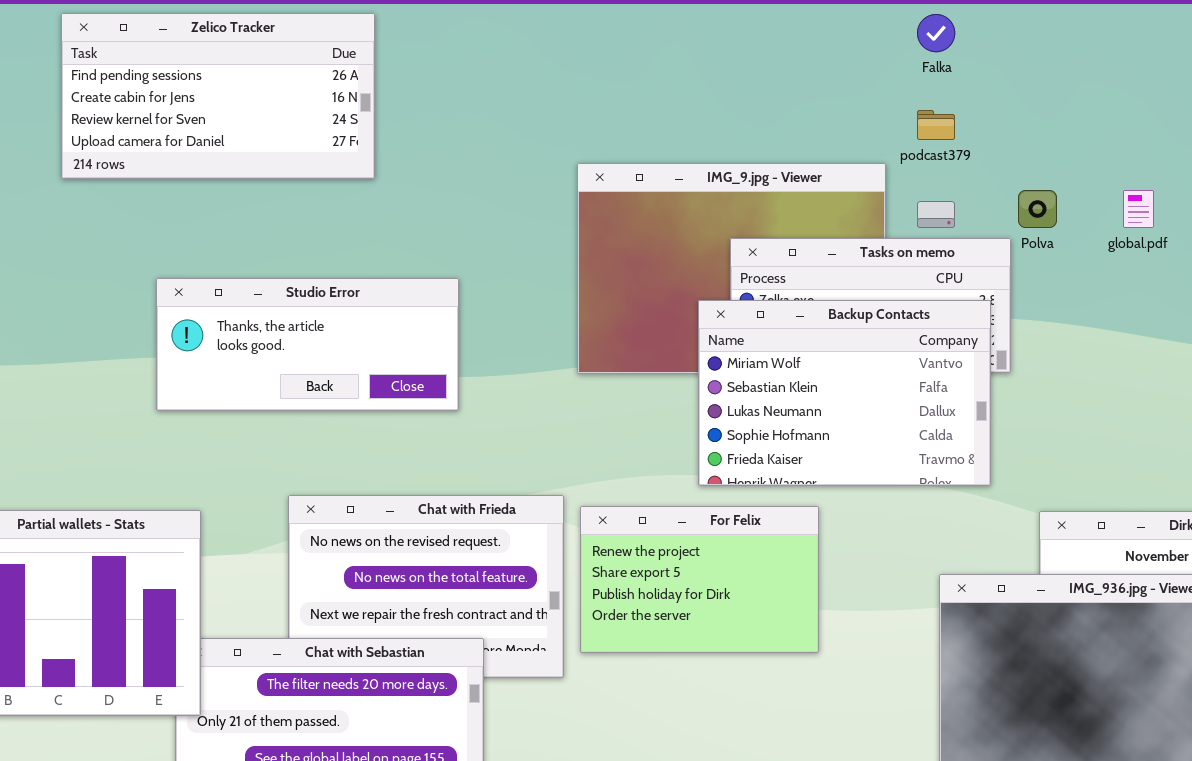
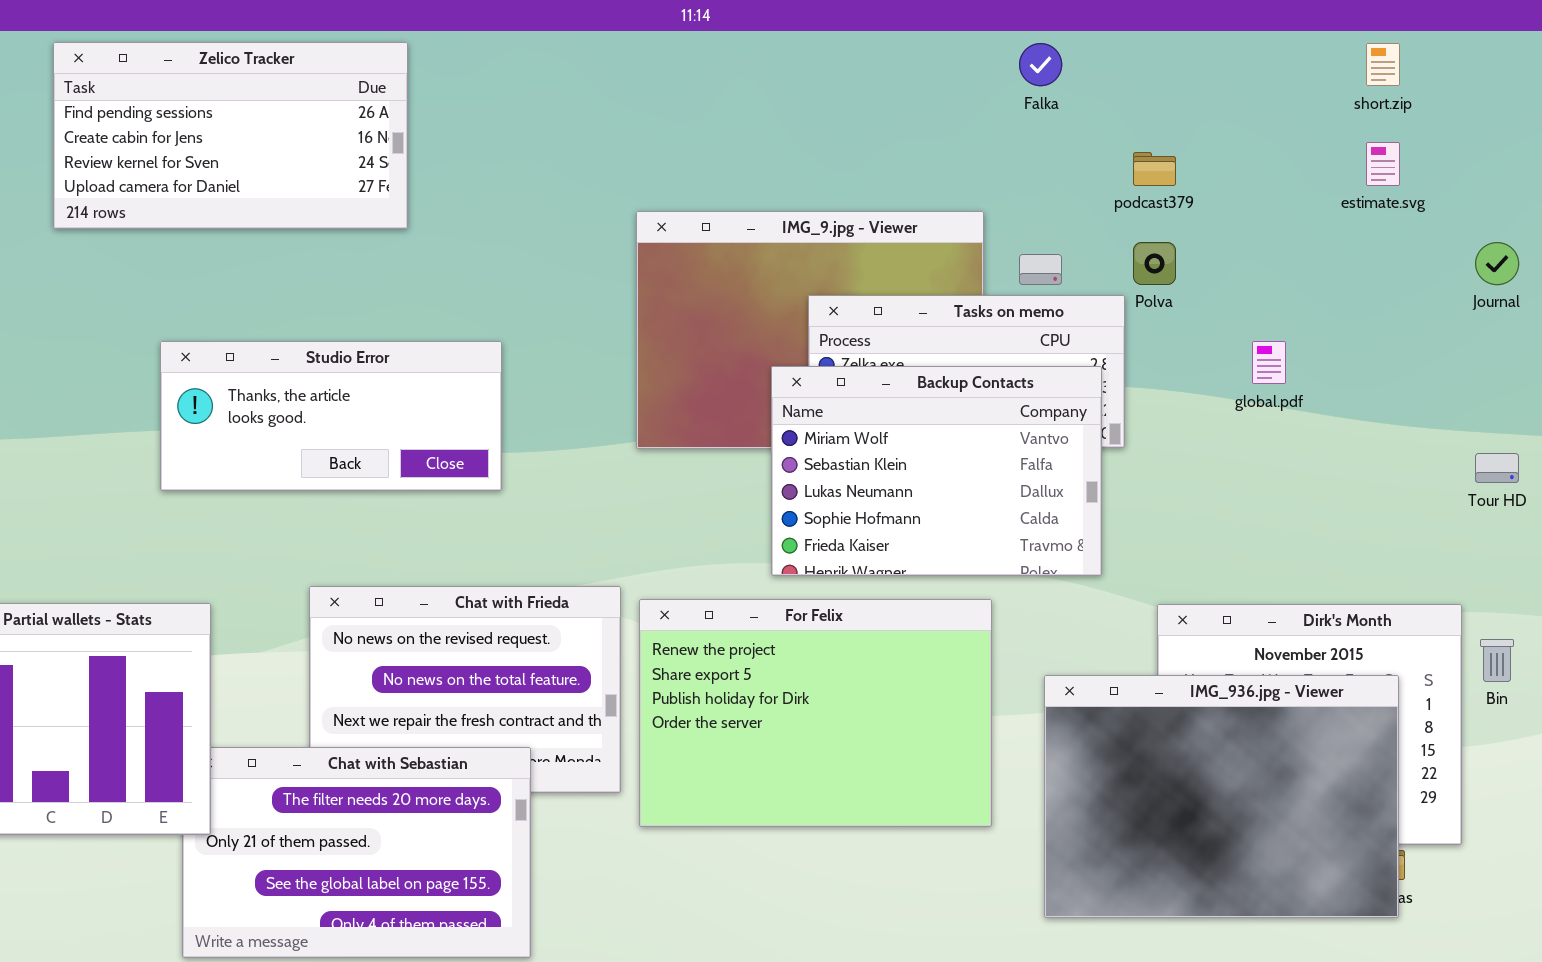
podcast379: [917,110,955,140] -> [1133,152,1176,186], moved
global.pdf: [1123,190,1154,228] -> [1252,341,1286,384], moved
For Felix: [580,506,819,653] -> [639,599,992,827], resized

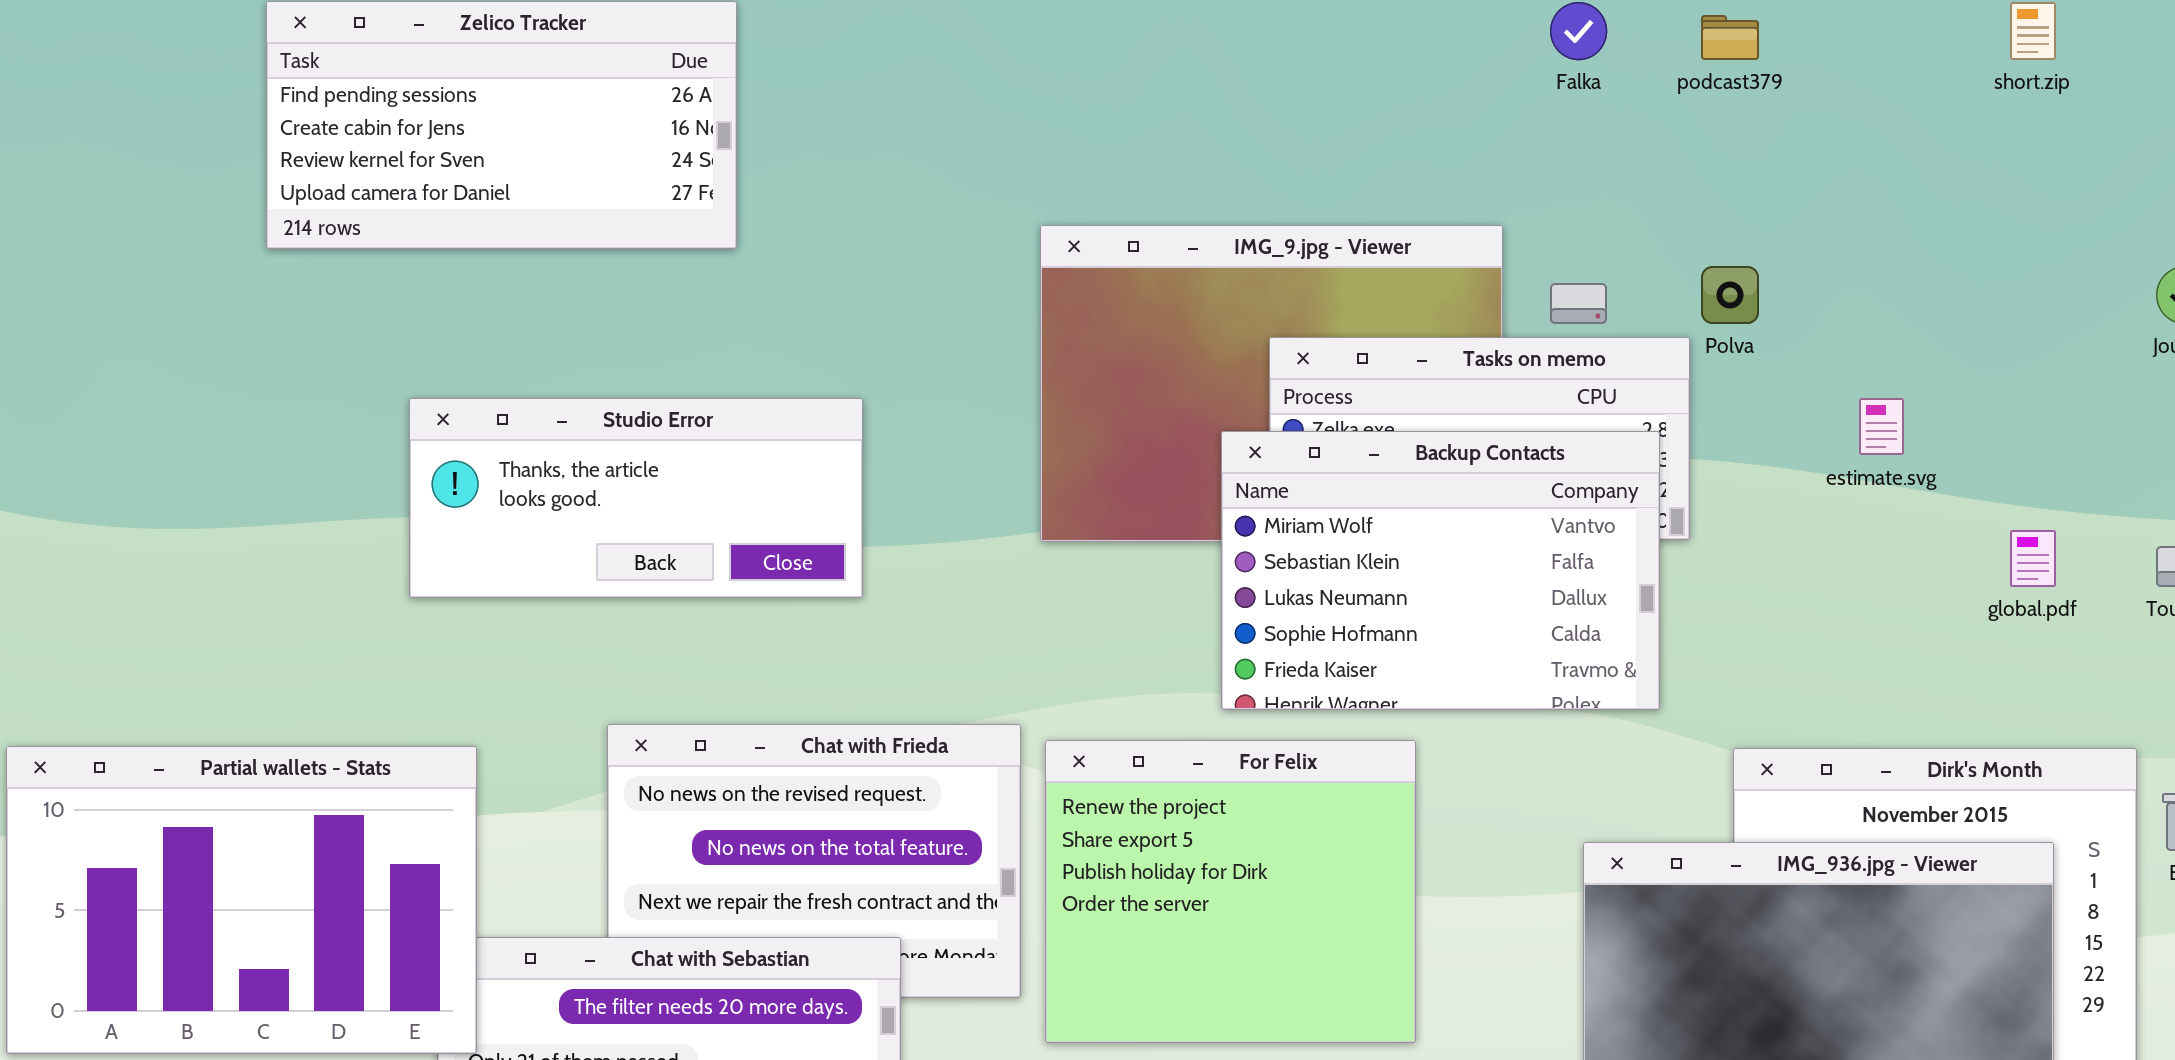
estimate.svg: [1366,142,1400,186] -> [1859,398,1904,455], moved
podcast379: [1133,152,1176,186] -> [1701,15,1759,60], moved
global.pdf: [1252,341,1286,384] -> [2010,530,2056,587], moved
For Felix: [639,599,992,827] -> [1045,740,1416,1043], resized

